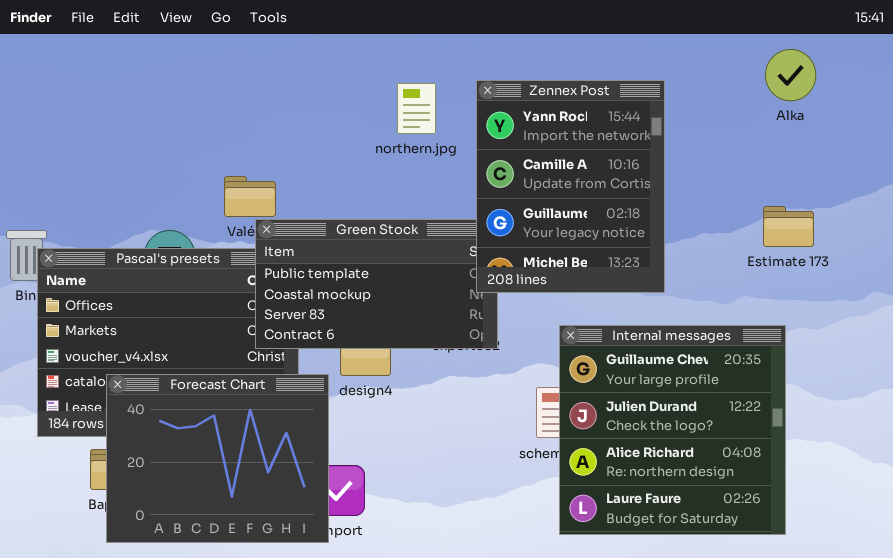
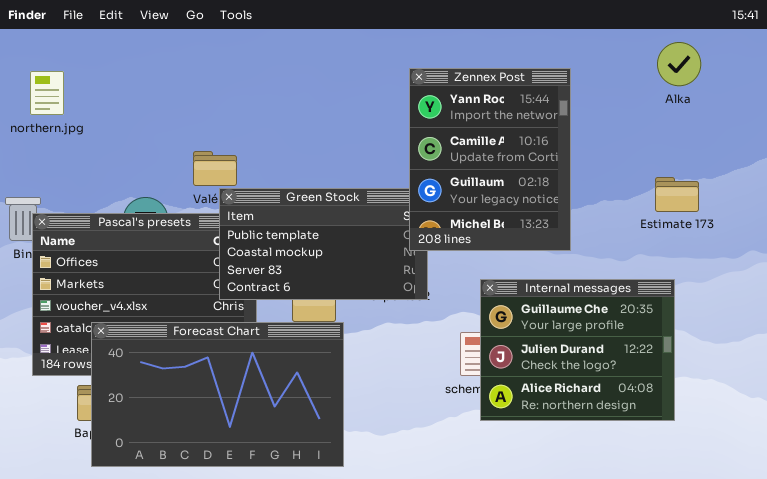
northern.jpg: [397,83,436,134] -> [30,71,64,115], moved
Internal messages: [559,325,786,535] -> [480,279,675,421], resized
Forecast Chart: [106,374,329,543] -> [91,322,344,467], resized

